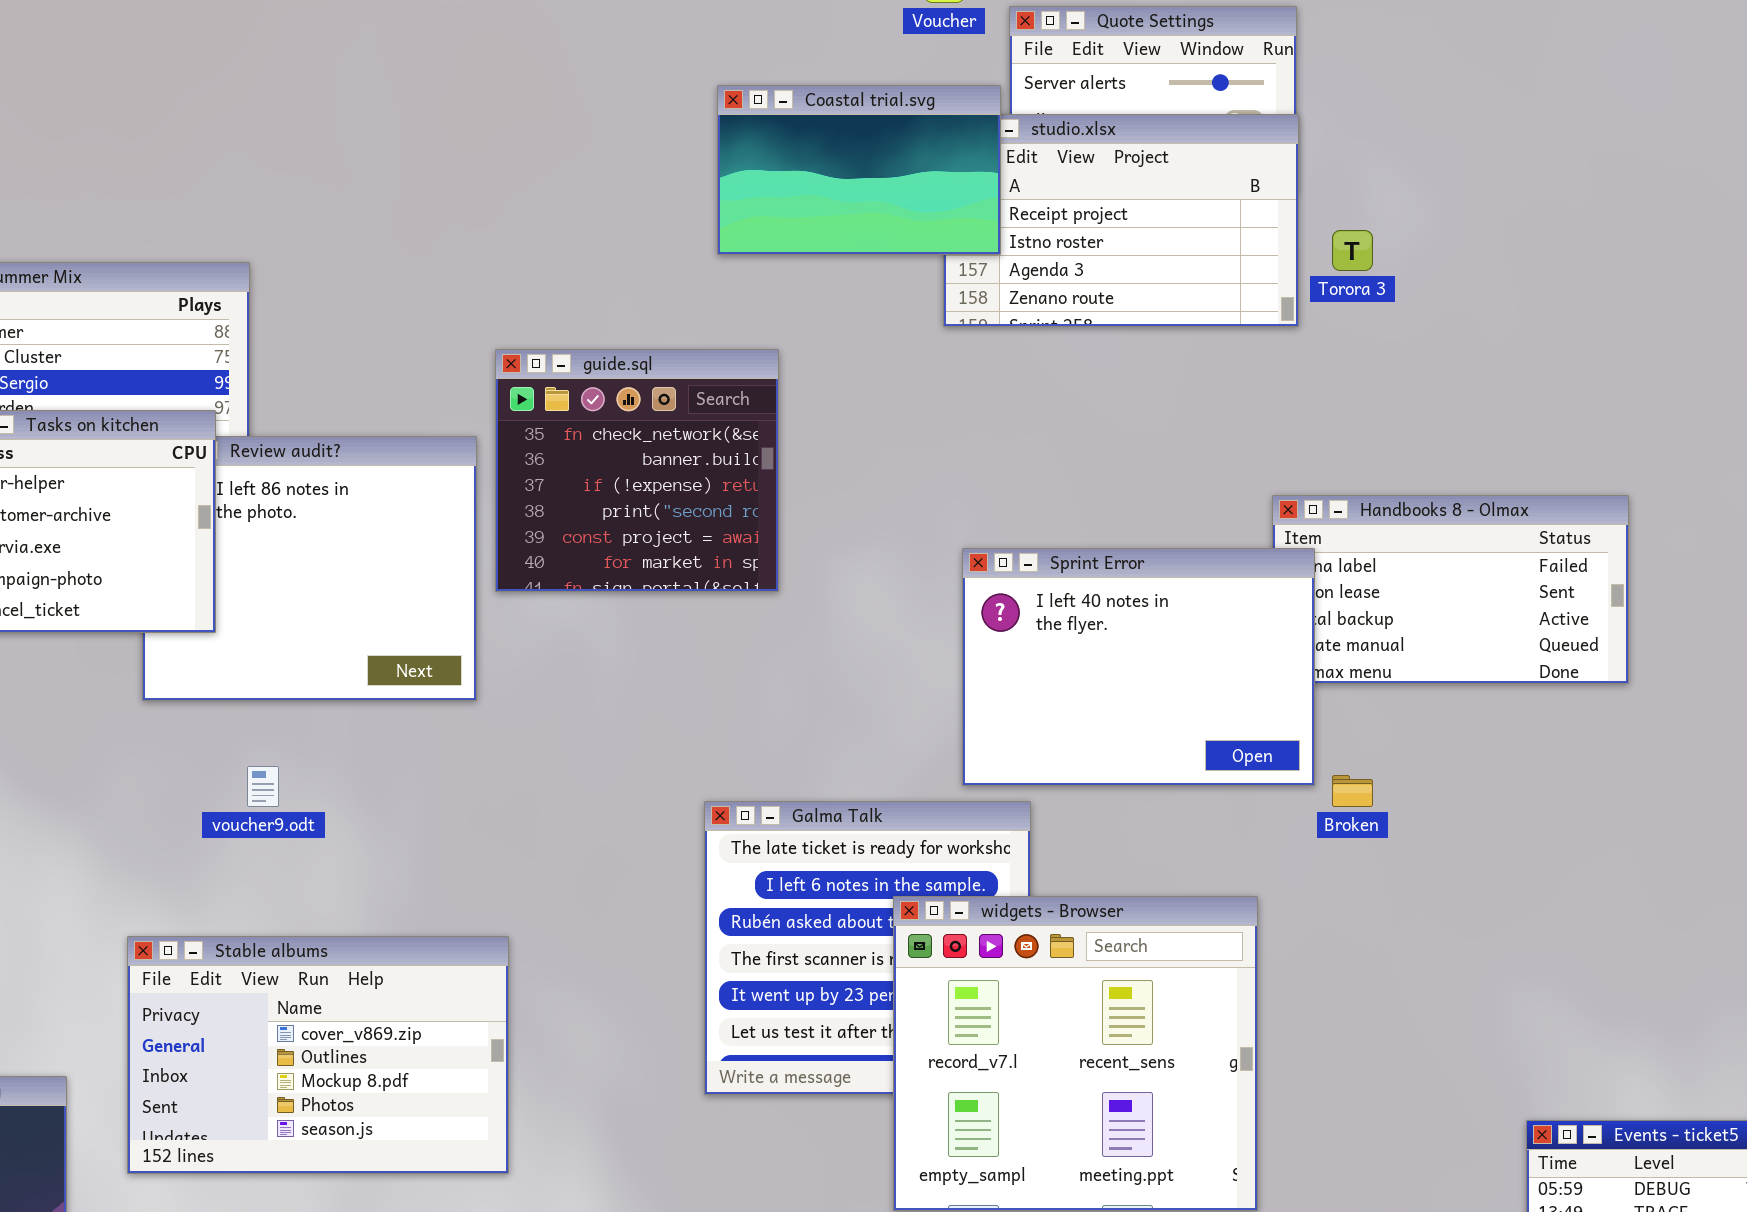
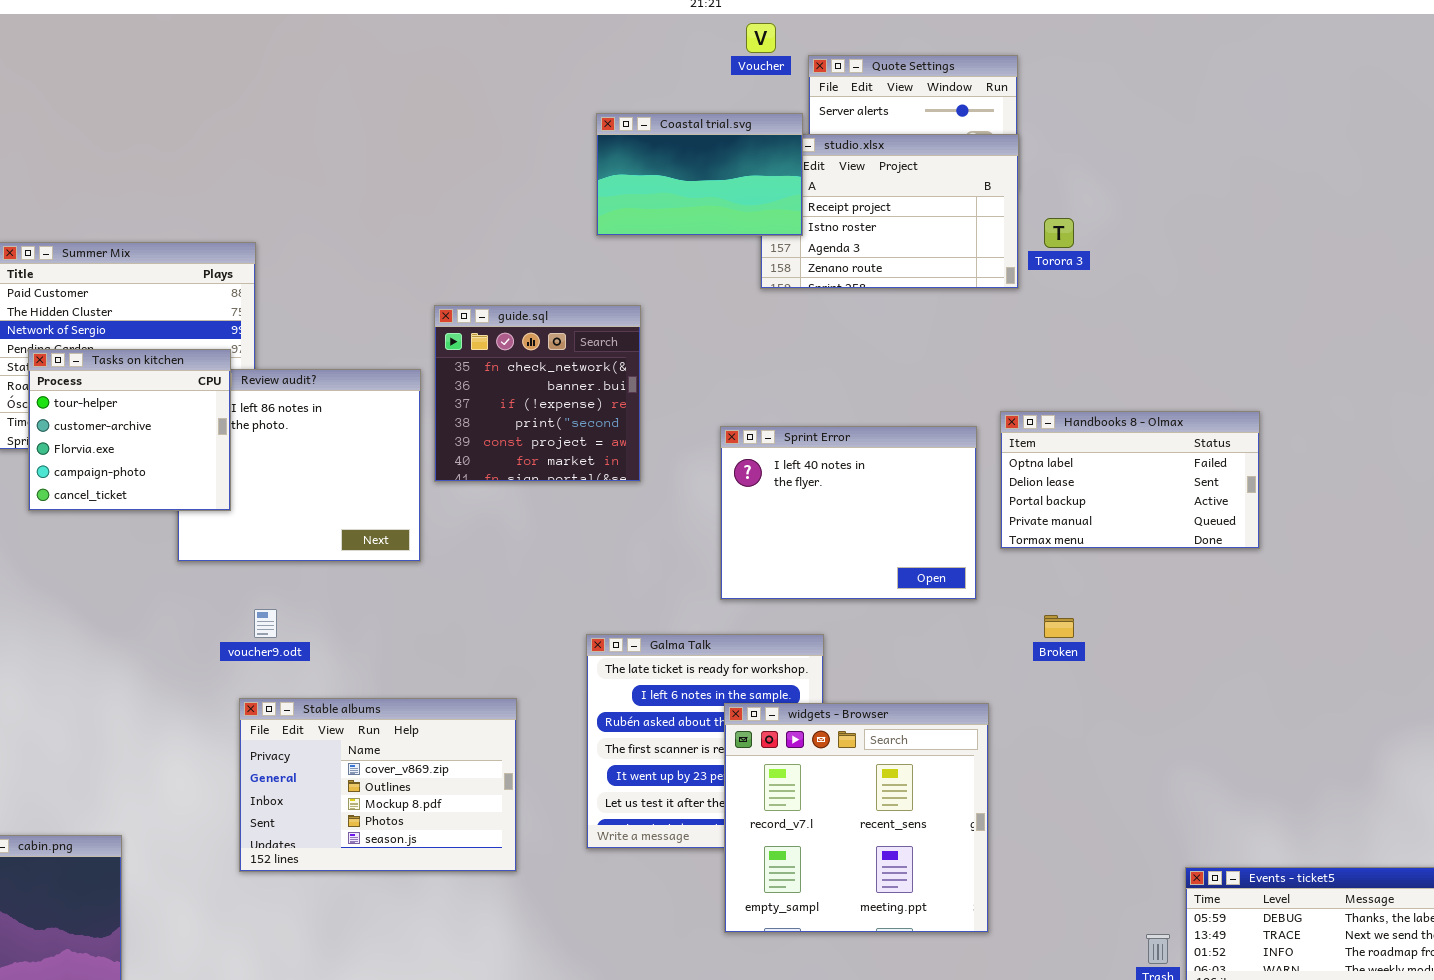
Sprint Error: [962,548,1315,786] -> [720,426,977,600], moved
Stable albums: [127,936,509,1174] -> [239,698,517,872], moved

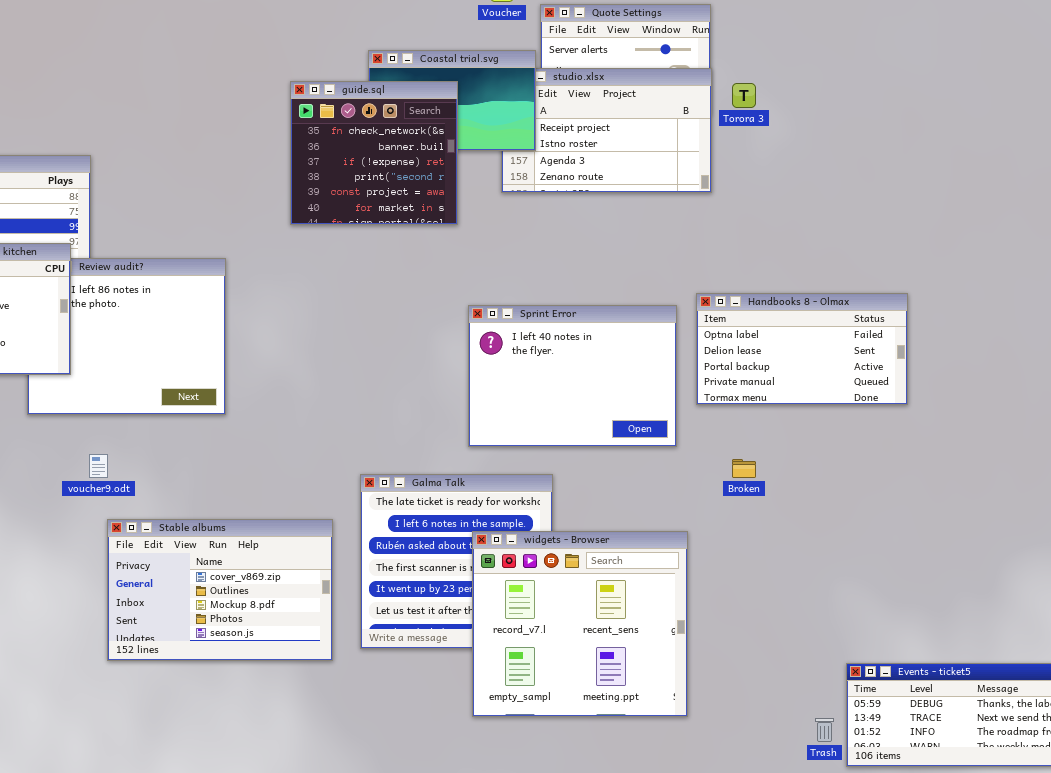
Torora 3: [1044,218,1074,248] -> [732,83,756,108], moved
guide.sql: [434,305,641,482] -> [290,81,458,225], moved
Stable albums: [239,698,517,872] -> [107,519,333,661], moved

